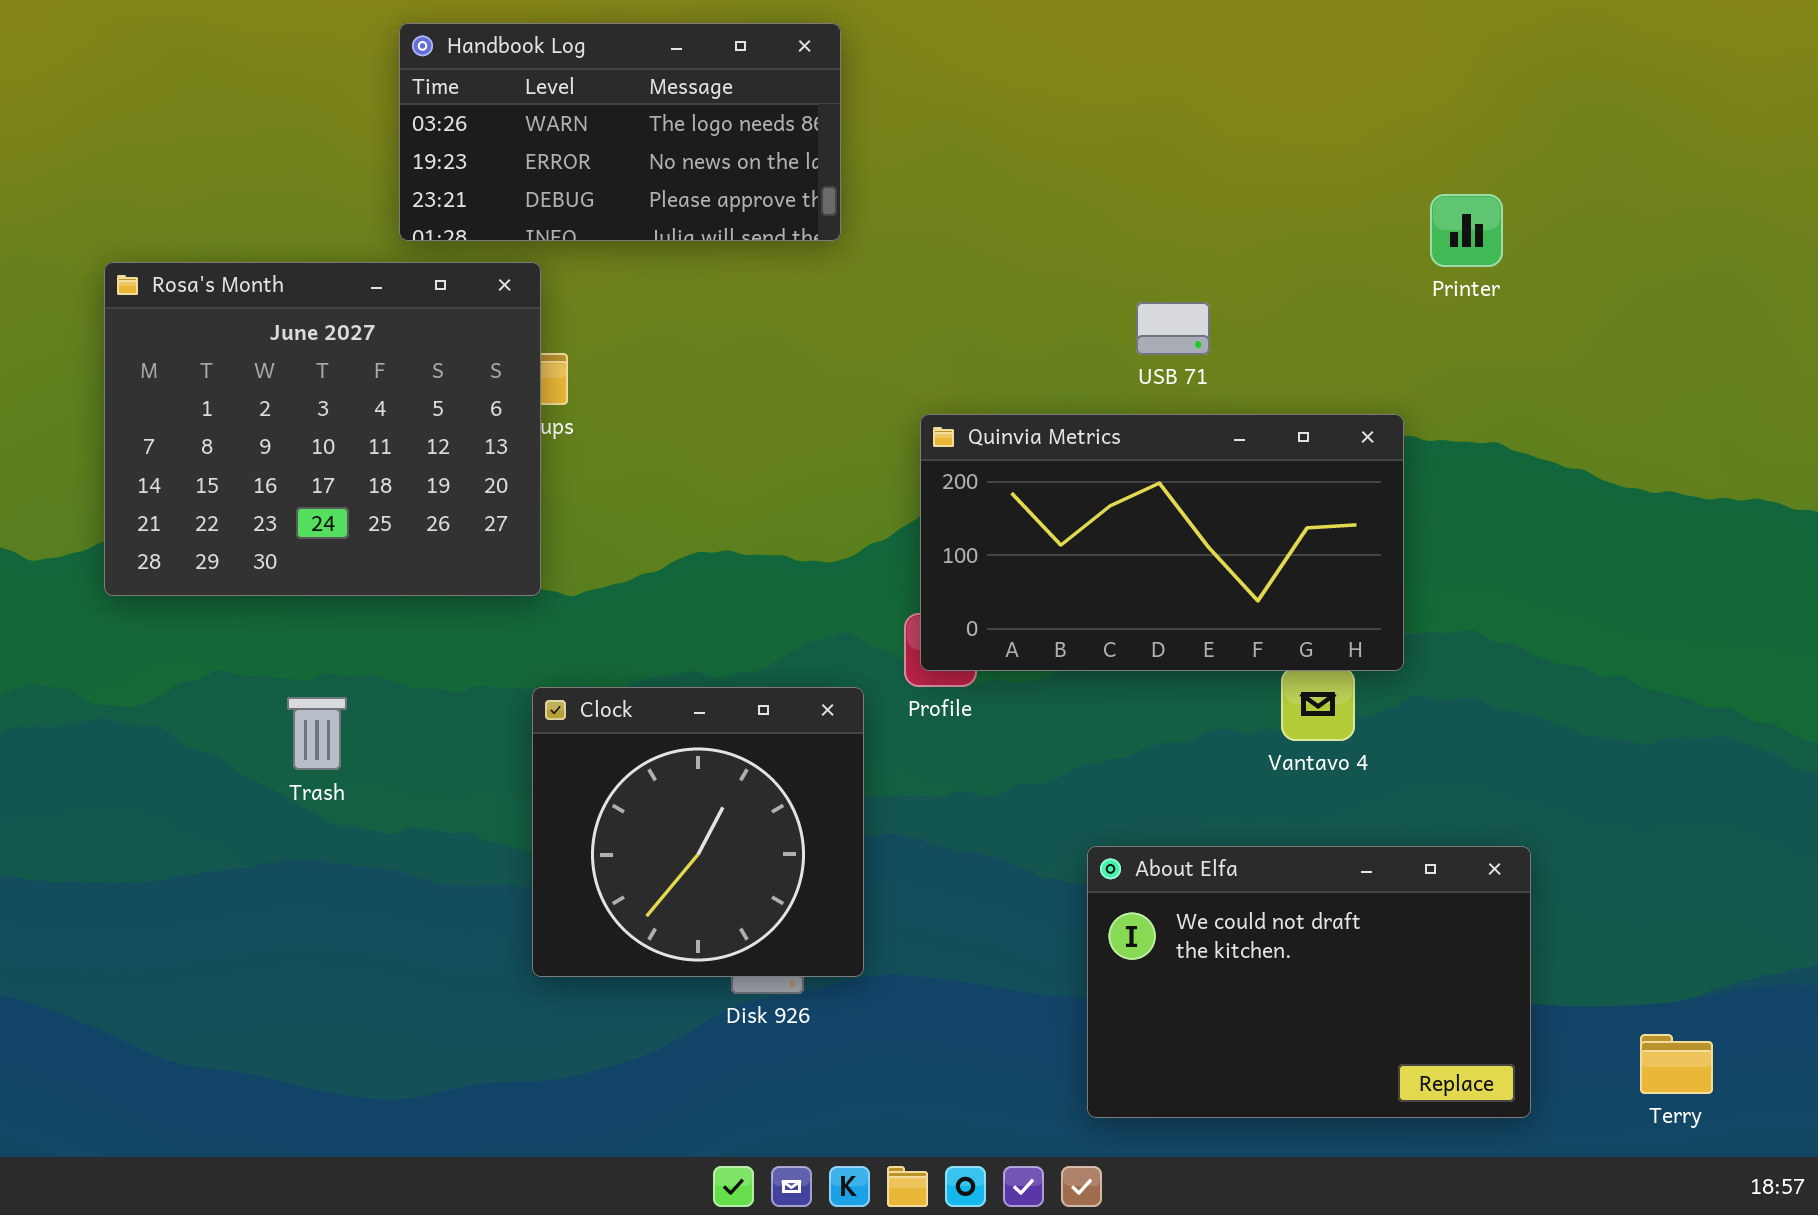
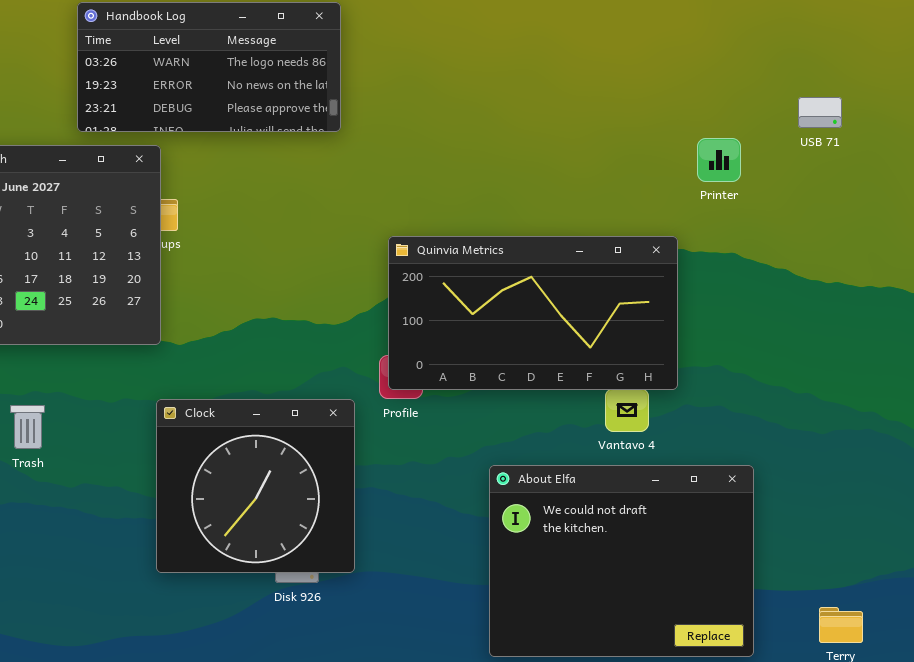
Printer: [1430,194,1503,267] -> [697,138,741,182], moved
USB 71: [1136,302,1210,355] -> [798,97,842,128], moved
About Elfa: [1087,846,1531,1118] -> [489,465,754,657], resized

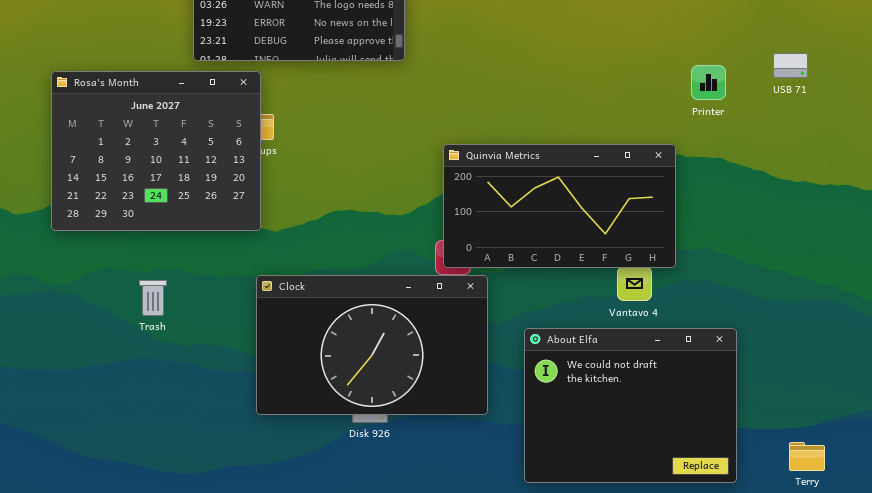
USB 71: [798,97,842,128] -> [773,53,808,78], moved
Clock: [156,399,355,573] -> [256,275,488,415], resized

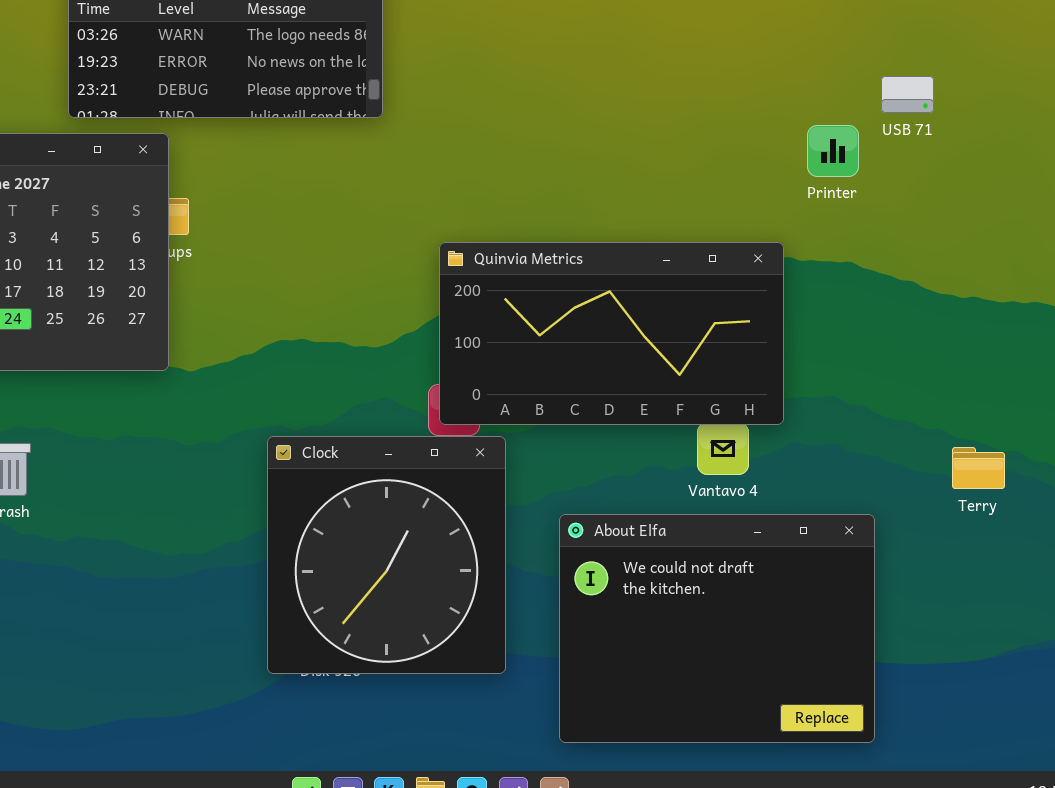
USB 71: [773,53,808,78] -> [881,76,934,113], moved
Clock: [256,275,488,415] -> [267,436,506,674], resized
Terry: [789,442,825,471] -> [952,447,1005,489], moved

